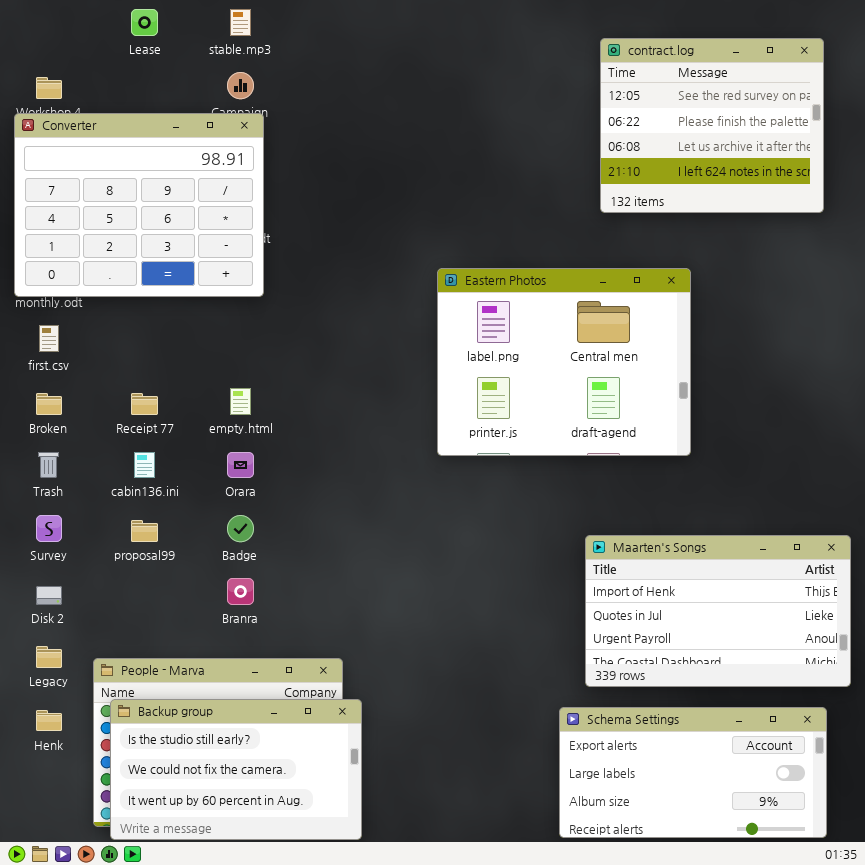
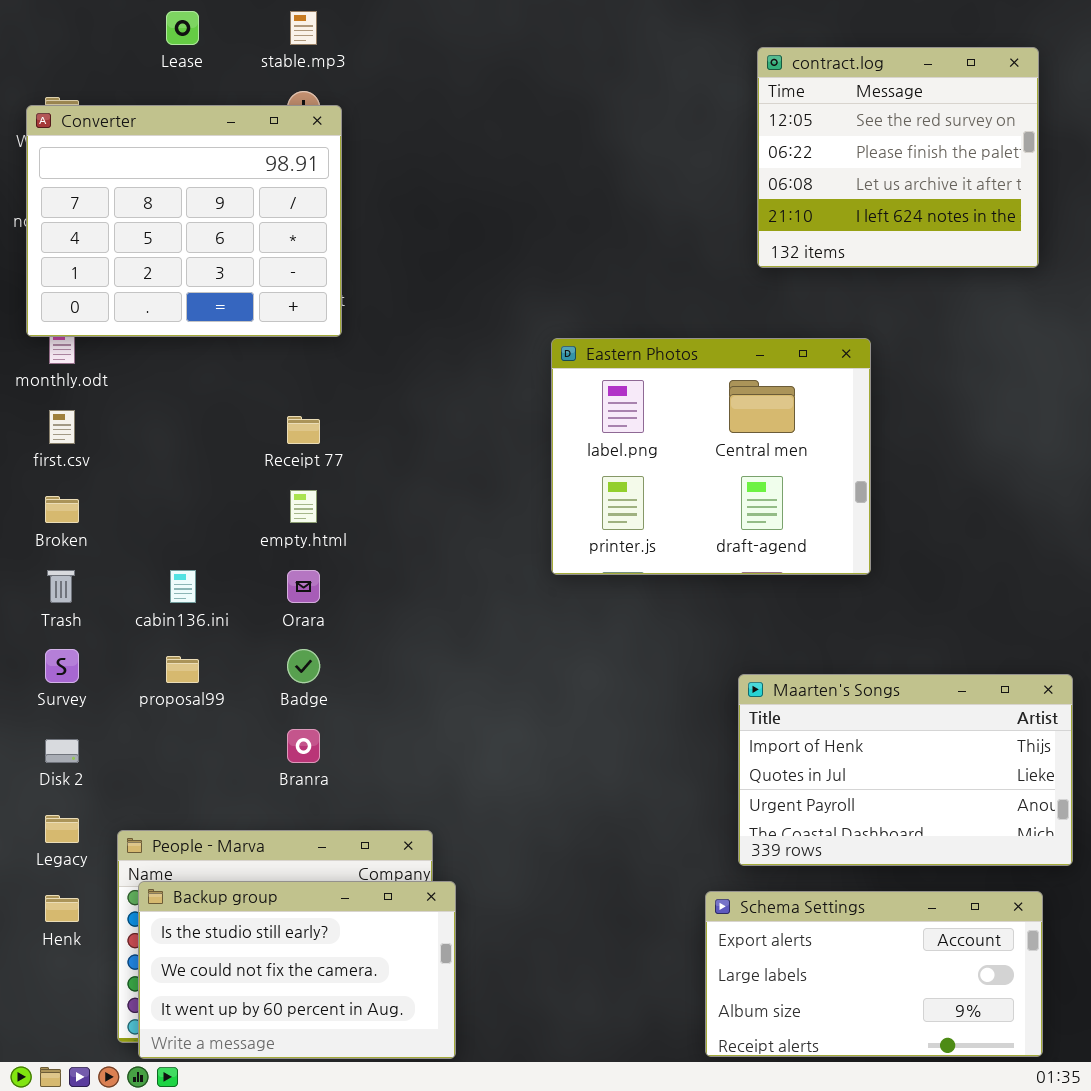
Converter: [14,113,264,297] -> [26,105,342,337], moved
Receipt 77: [131,393,158,415] -> [287,416,320,444], moved

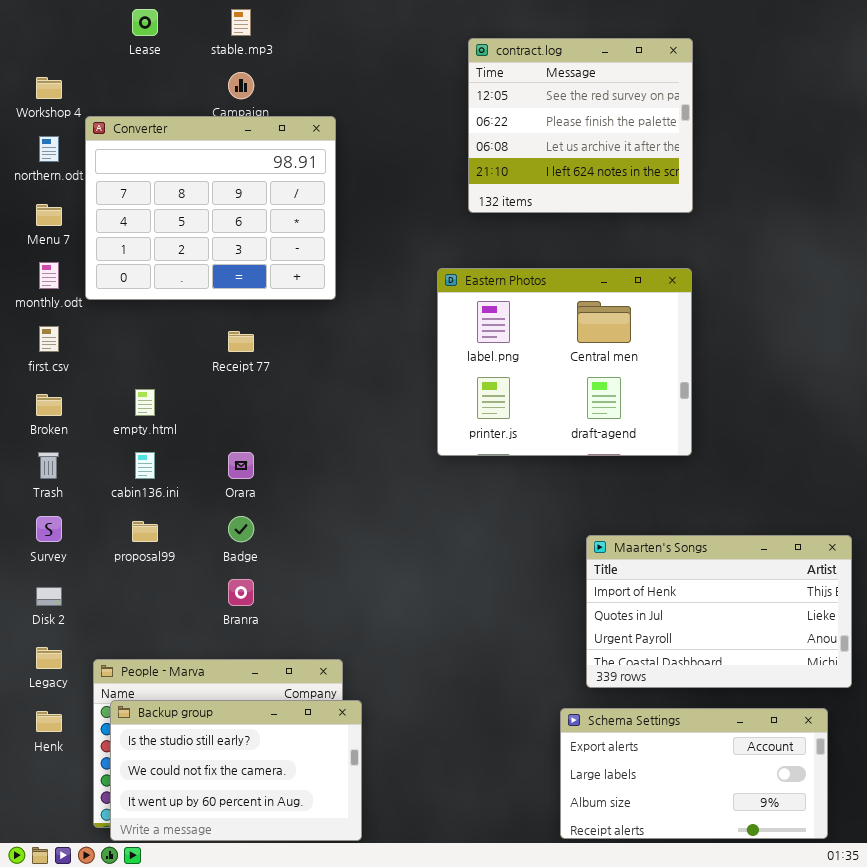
contract.log: [757,47,1039,268] -> [468,38,693,213], moved
Converter: [26,105,342,337] -> [85,116,336,300], moved
empty.html: [290,490,317,523] -> [135,389,155,416], moved

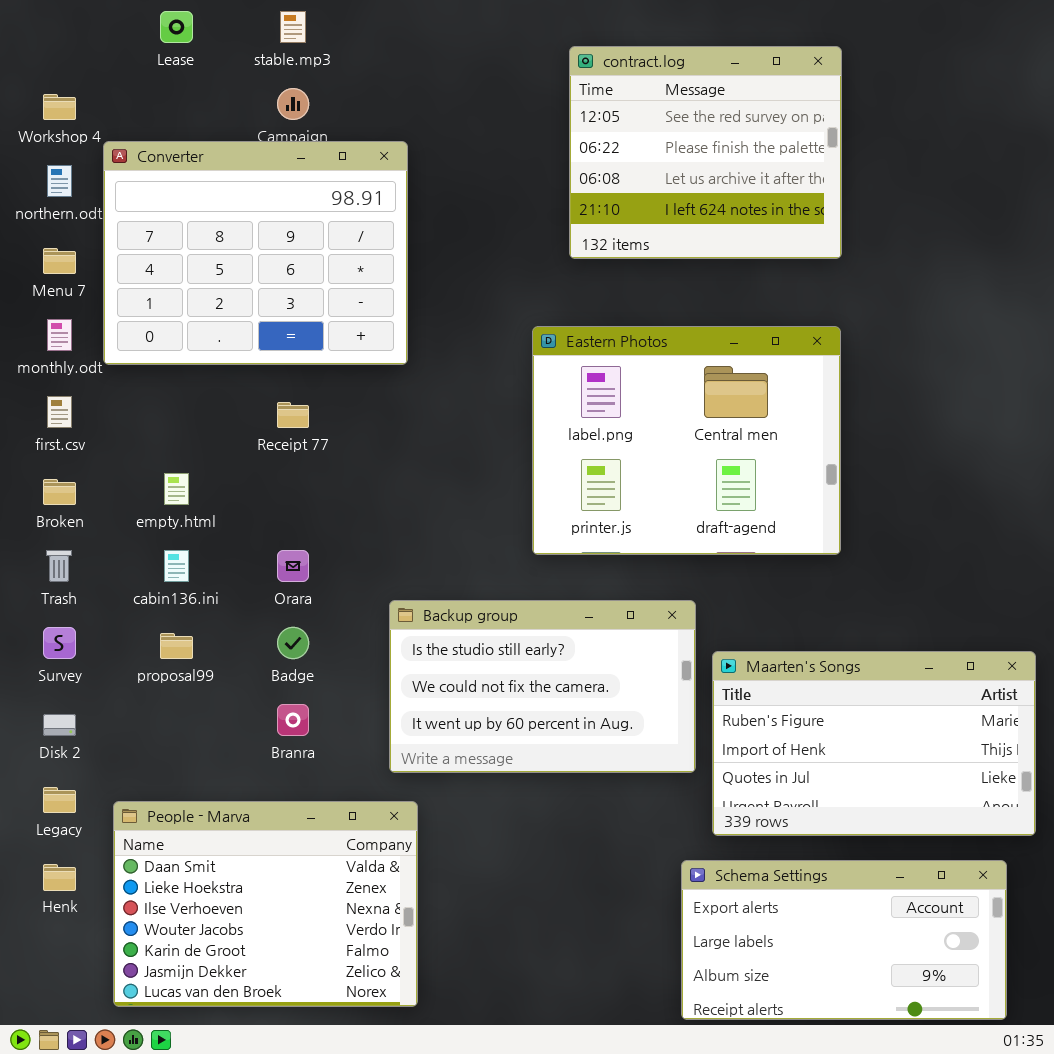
Maarten's Songs: [586,535,852,688] -> [712,651,1036,836], scrolled up 1 row
Backup group: [110,700,362,841] -> [389,600,696,773], moved

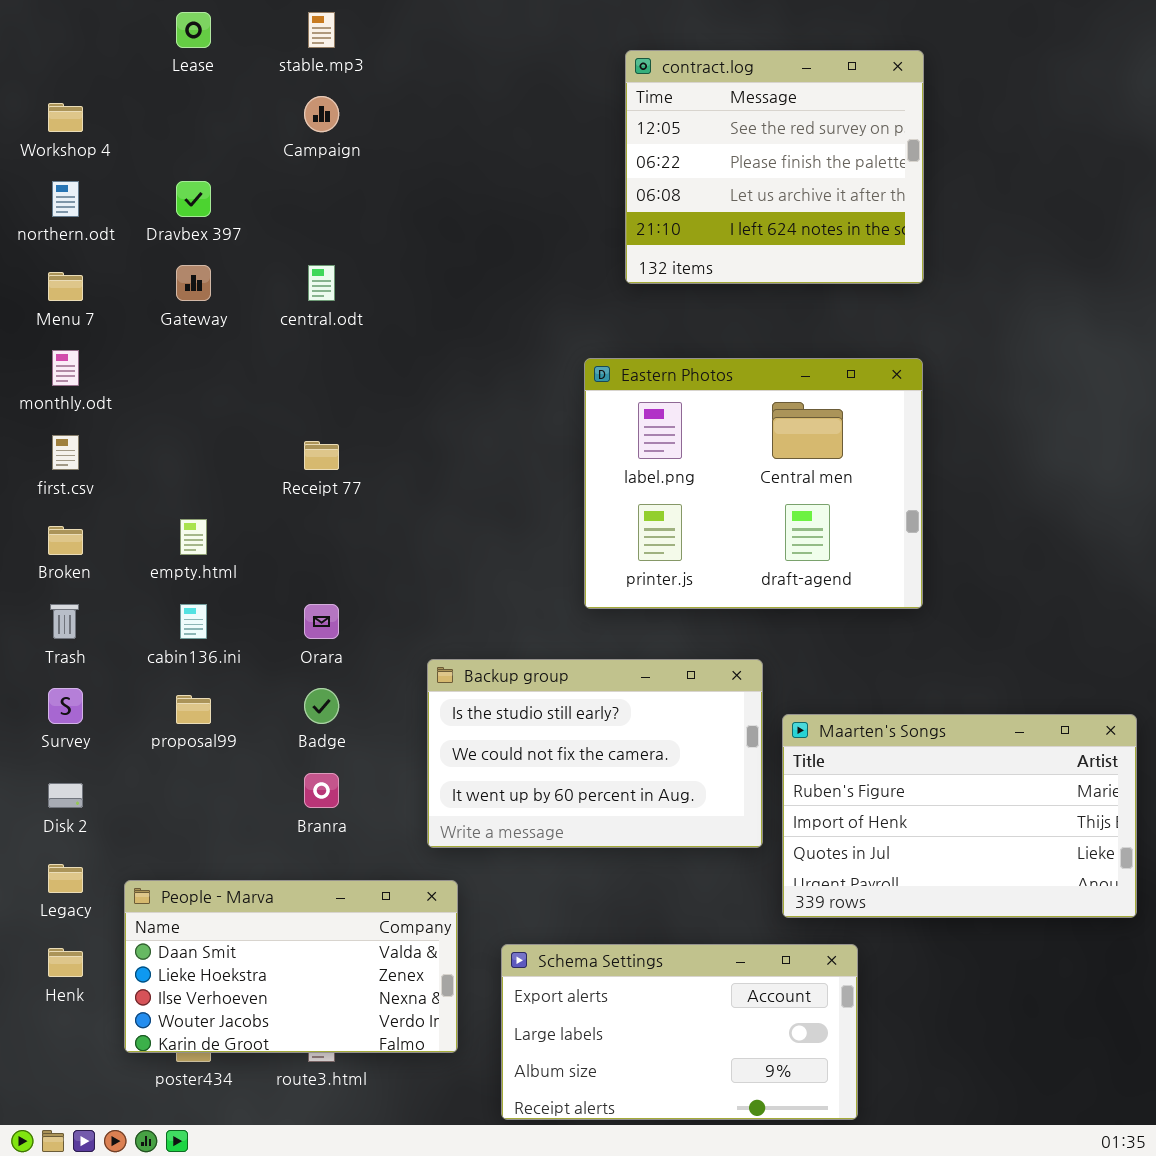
Converter: [103,141,408,365] -> none, closed
People - Marva: [113,801,418,1007] -> [124,880,458,1053], resized
Schema Settings: [681,860,1007,1020] -> [501,944,858,1120], moved

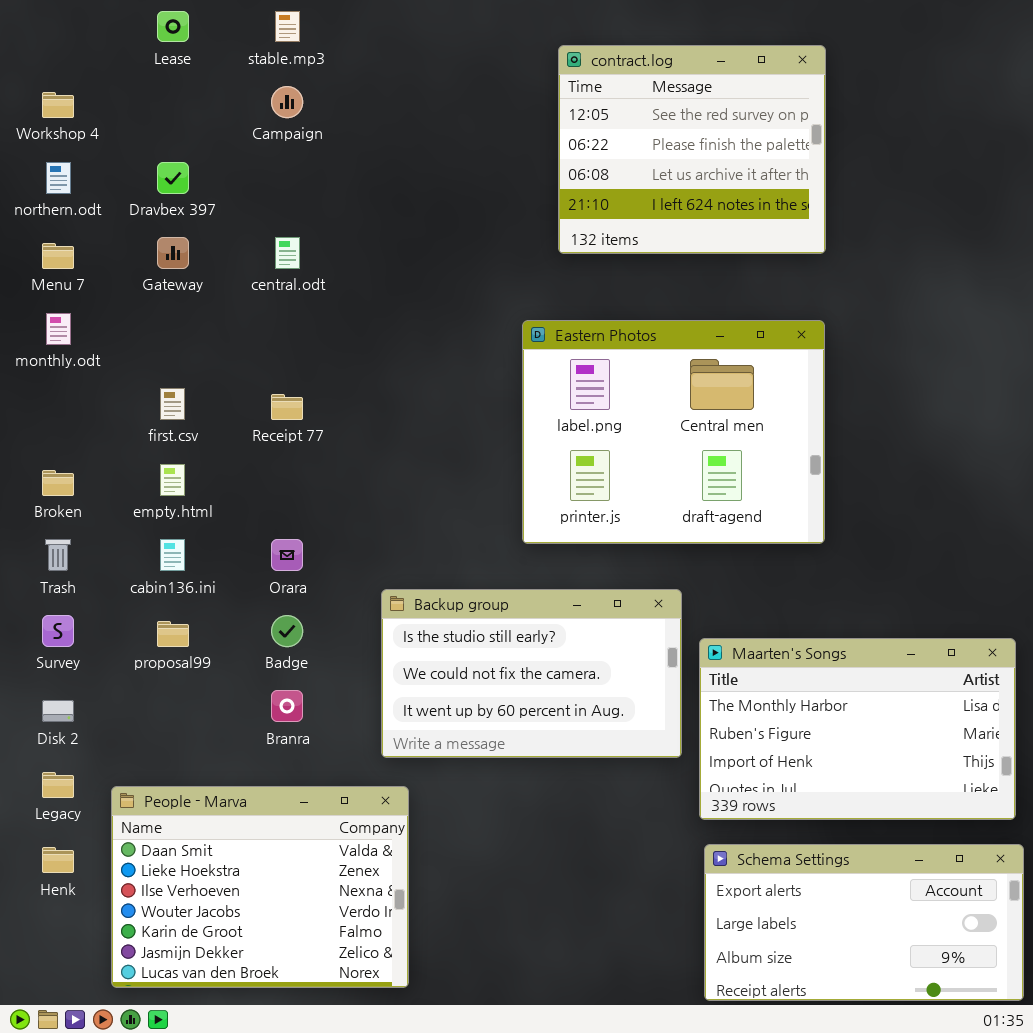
first.csv: [52,435,79,470] -> [160,388,185,420], moved
Maarten's Songs: [782,714,1137,918] -> [699,638,1016,820], scrolled up 1 row
People - Marva: [124,880,458,1053] -> [111,786,409,988], resized
Schema Settings: [501,944,858,1120] -> [704,844,1024,1001], moved

